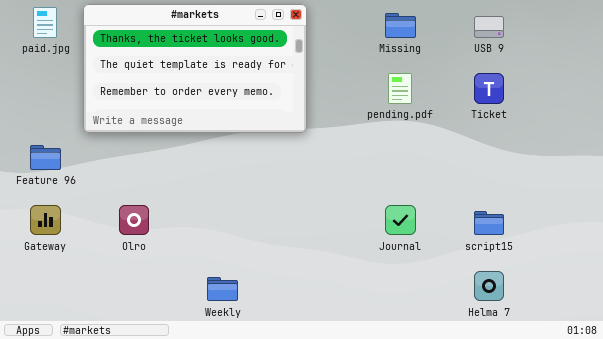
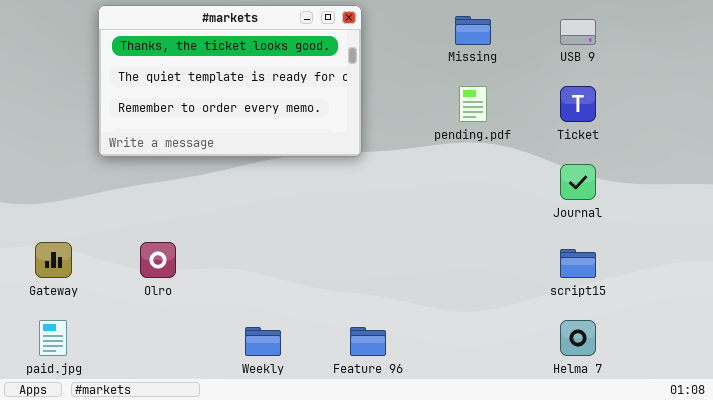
paid.jpg: [33,7,57,38] -> [39,320,67,356], moved
Feature 96: [30,145,61,170] -> [350,327,386,356], moved
Journal: [385,205,416,235] -> [560,164,596,200], moved

